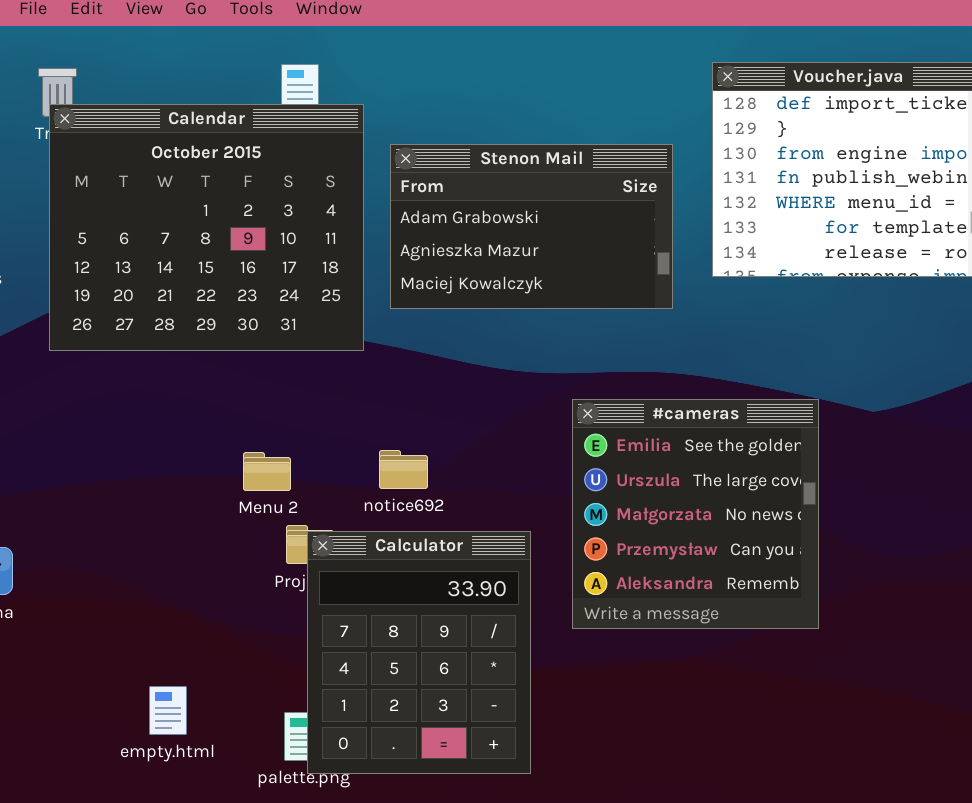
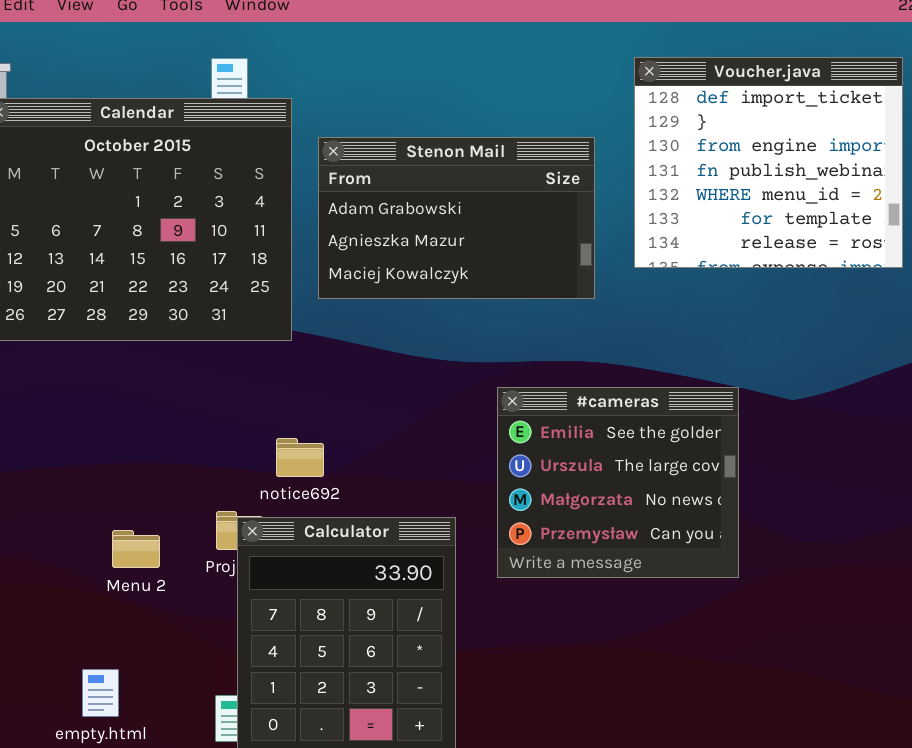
#cameras: [572,399,819,629] -> [497,387,739,578], resized
notice692: [379,450,428,489] -> [276,438,324,477], moved
Menu 2: [243,452,291,491] -> [112,530,160,568], moved

